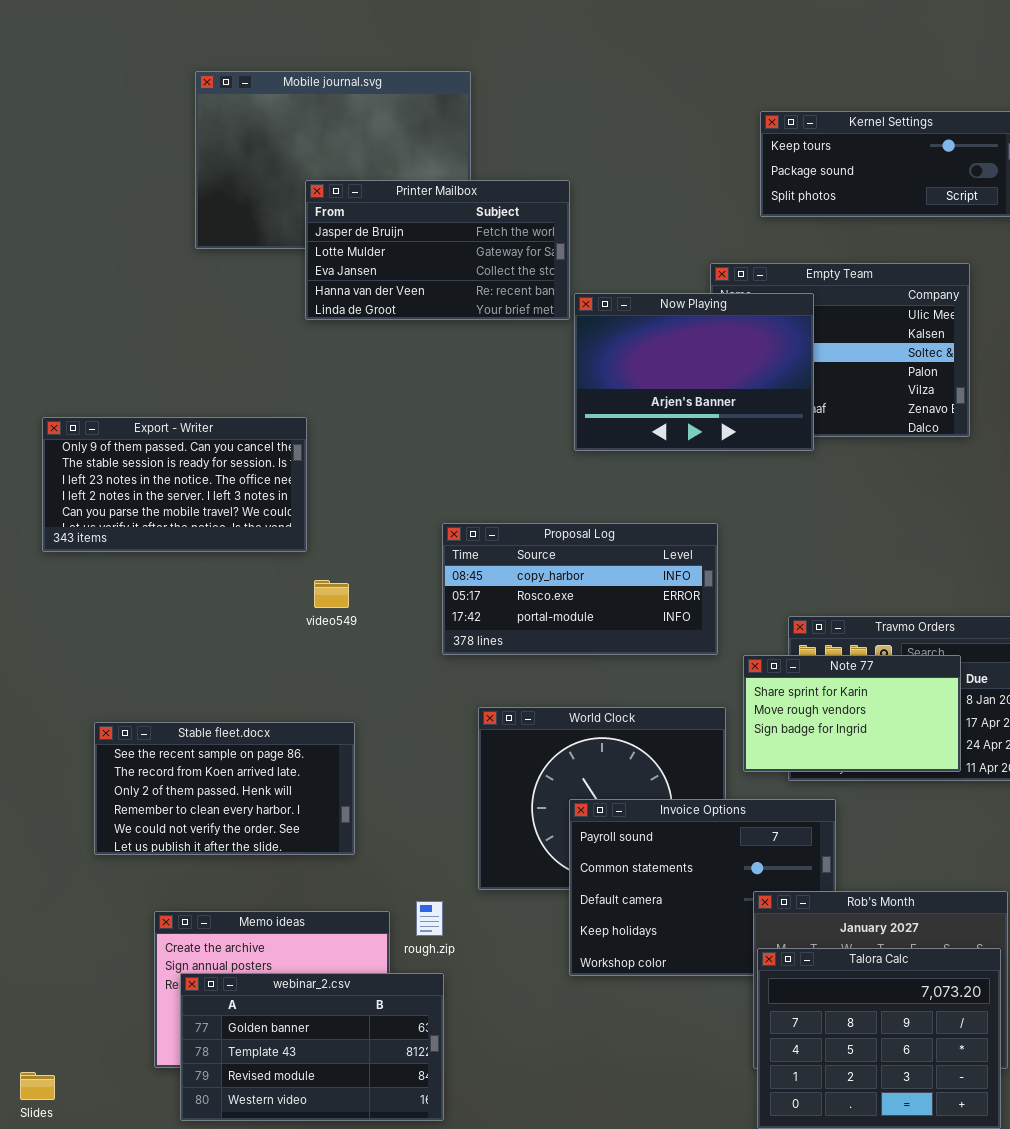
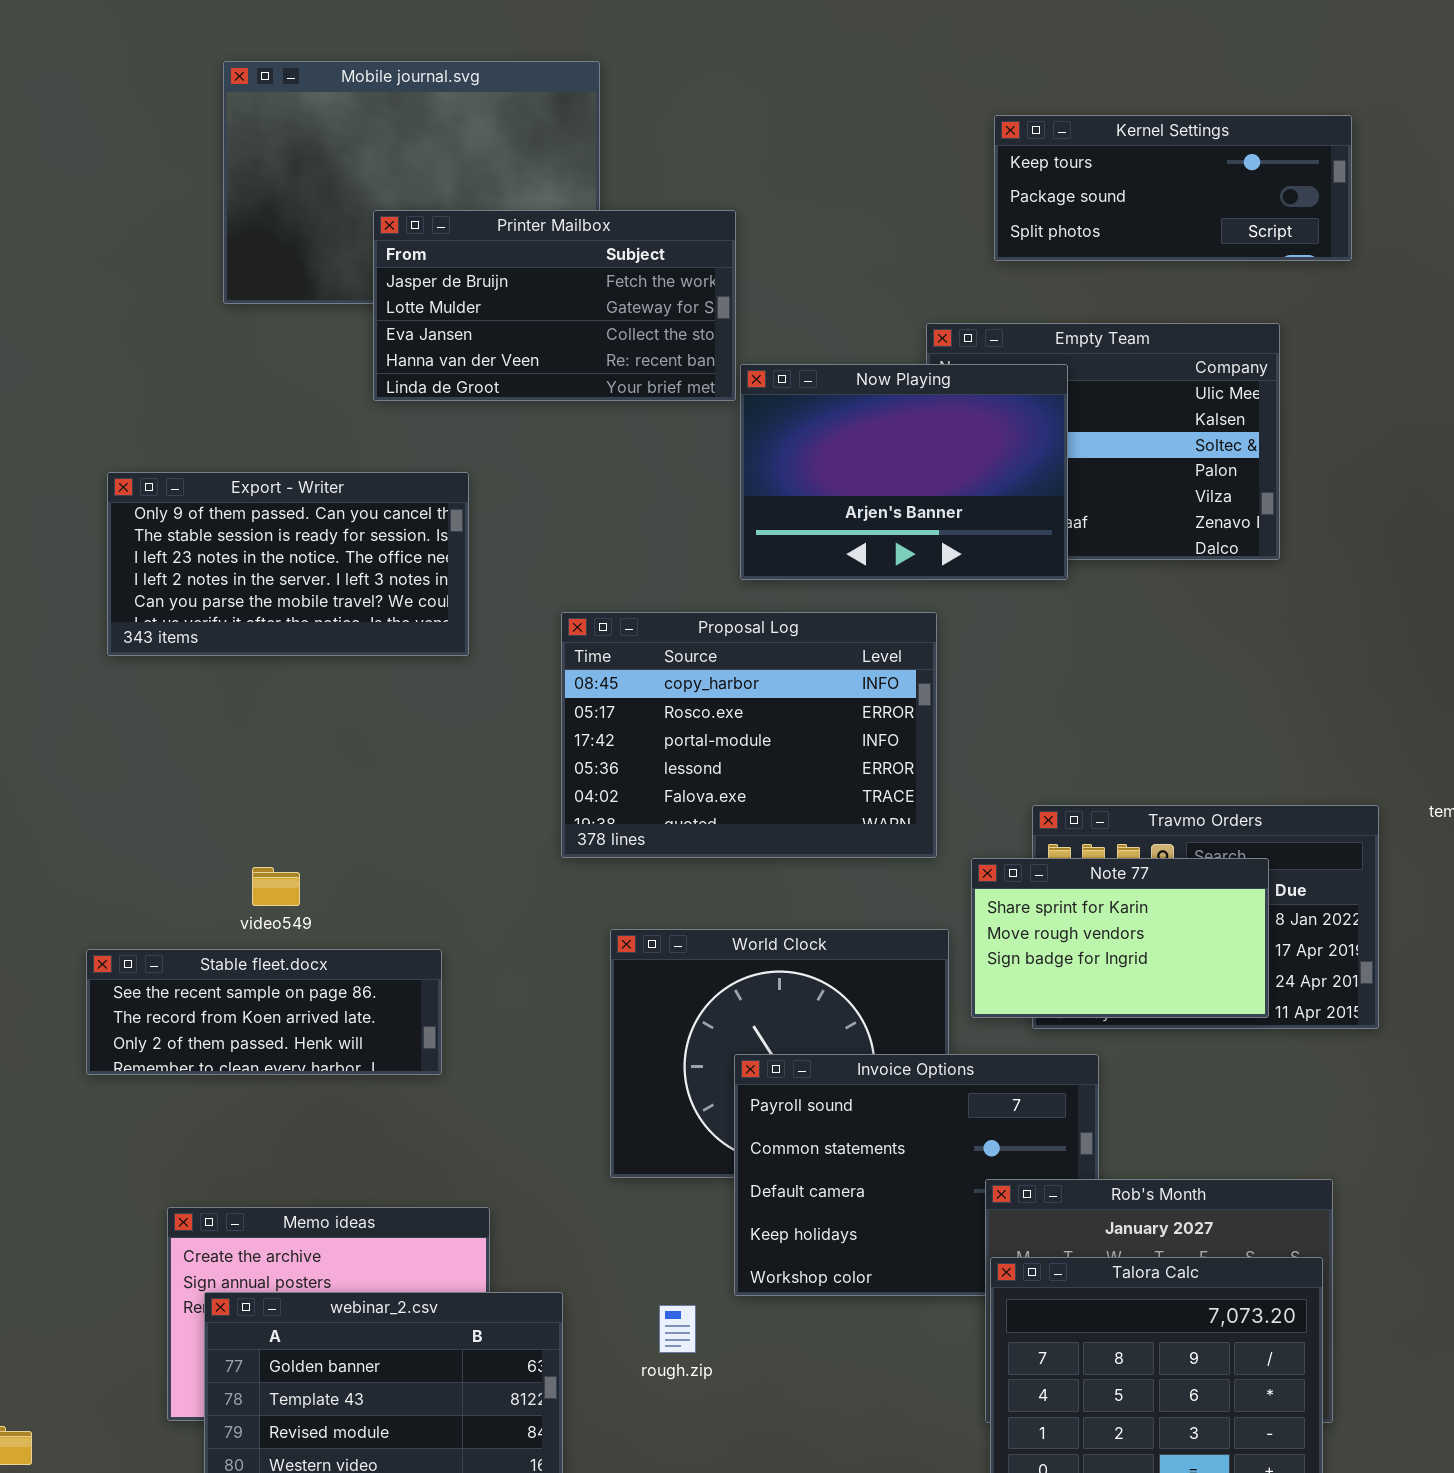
Export - Writer: [42,417,307,552] -> [107,472,469,656], moved
Proposal Log: [442,523,718,655] -> [561,612,937,858], resized
video549: [314,580,349,608] -> [252,867,300,906], moved
Stable fleet.docx: [94,722,355,855] -> [86,949,442,1075], resized
rough.zip: [416,901,443,936] -> [659,1305,696,1353], moved

